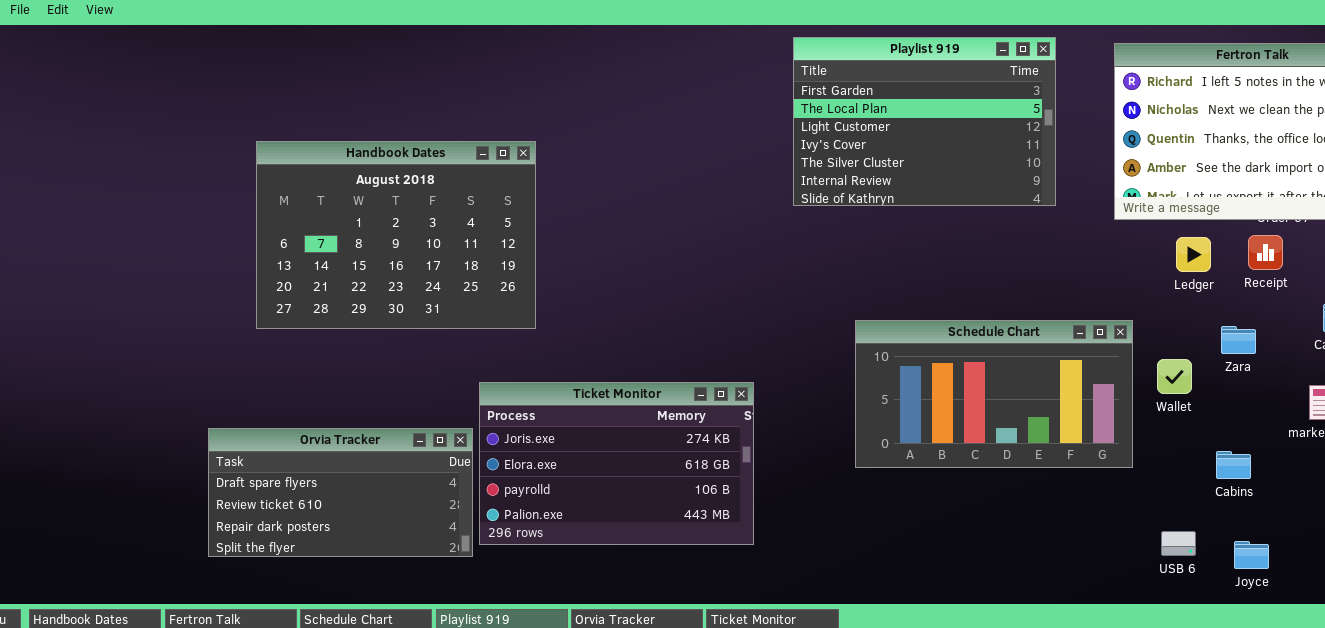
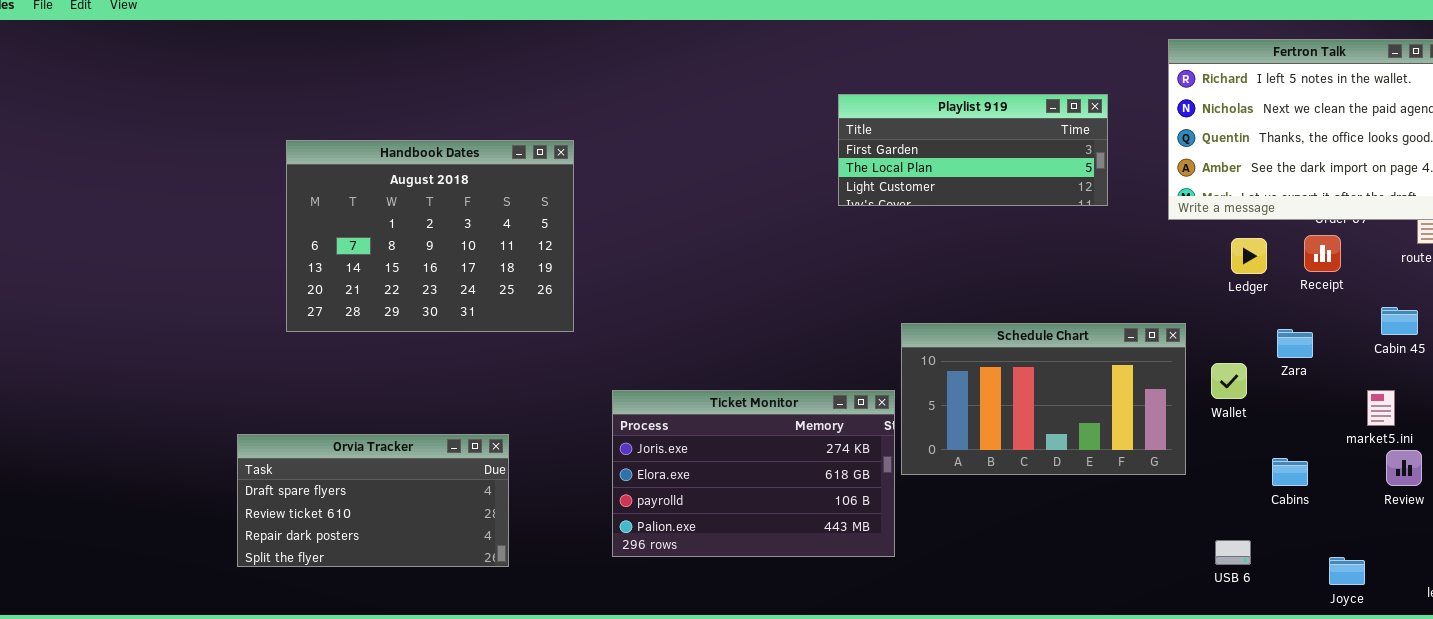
Playlist 919: [793,37,1056,206] -> [838,94,1108,206], resized
Ticket Monitor: [479,382,754,545] -> [612,390,895,557], moved
Joyce: [1234,541,1269,569] -> [1329,557,1365,585], moved

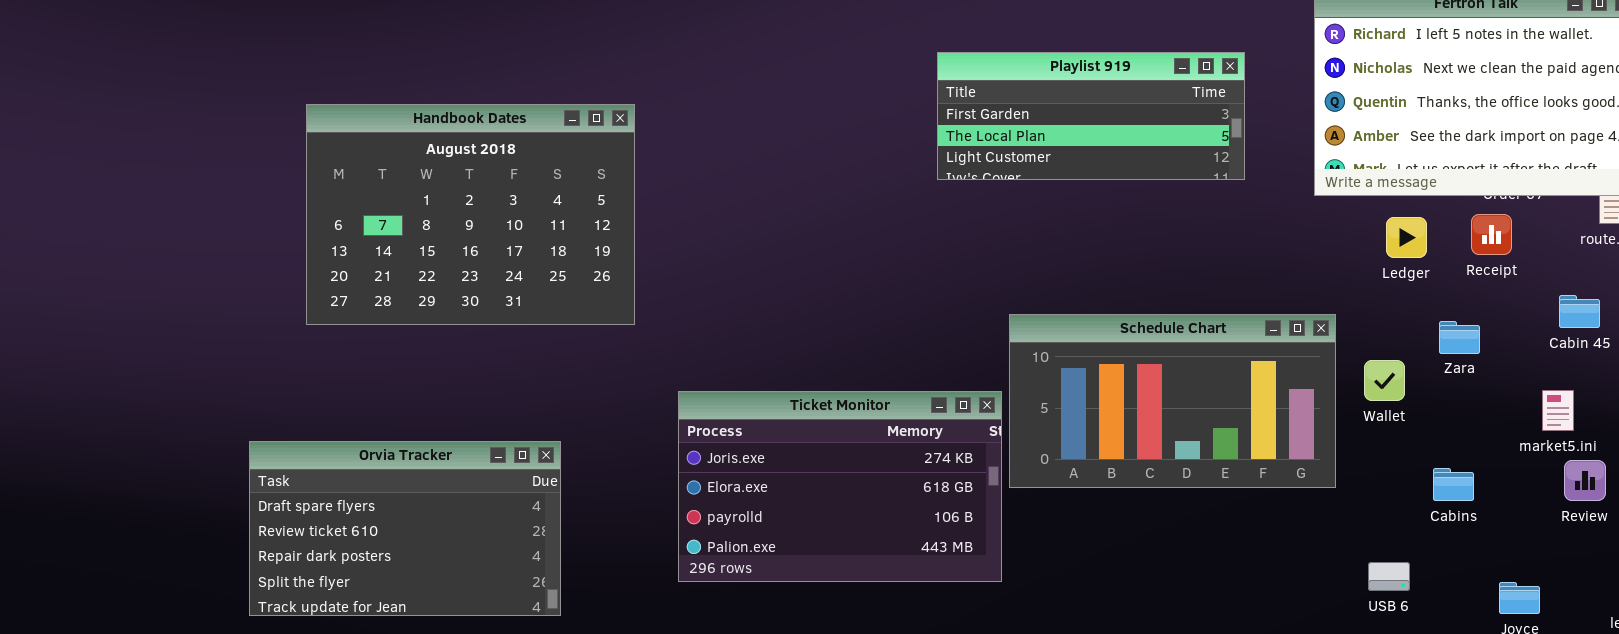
Orvia Tracker: [237,434,509,567] -> [249,441,561,616], resized

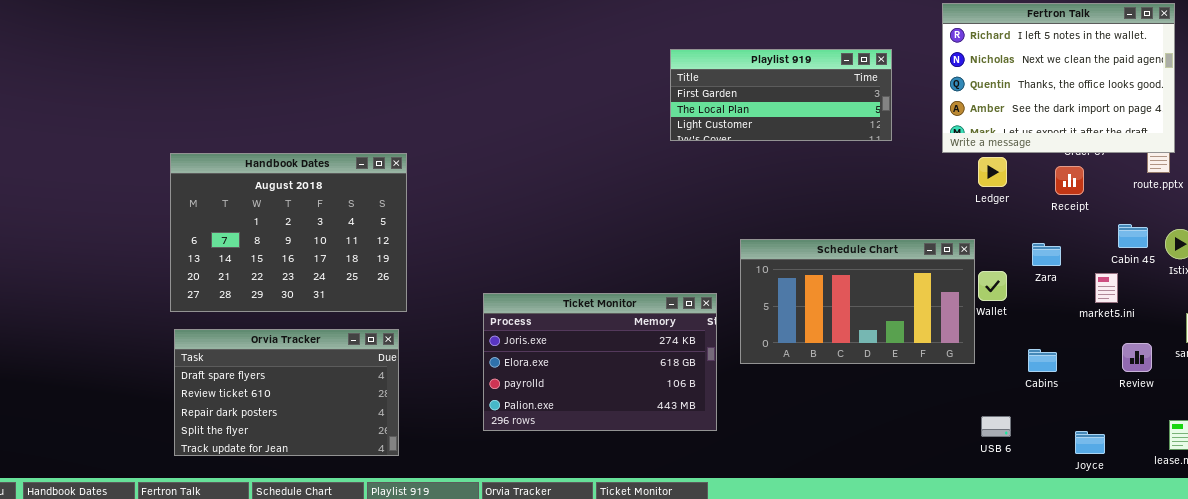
Handbook Dates: [306,104,635,325] -> [170,153,407,312], moved
Ledger: [1386,217,1427,258] -> [978,157,1007,187], moved
Schedule Chart: [1009,314,1336,488] -> [740,239,975,364], moved
market5.ini: [1542,390,1574,431] -> [1095,273,1118,303], moved

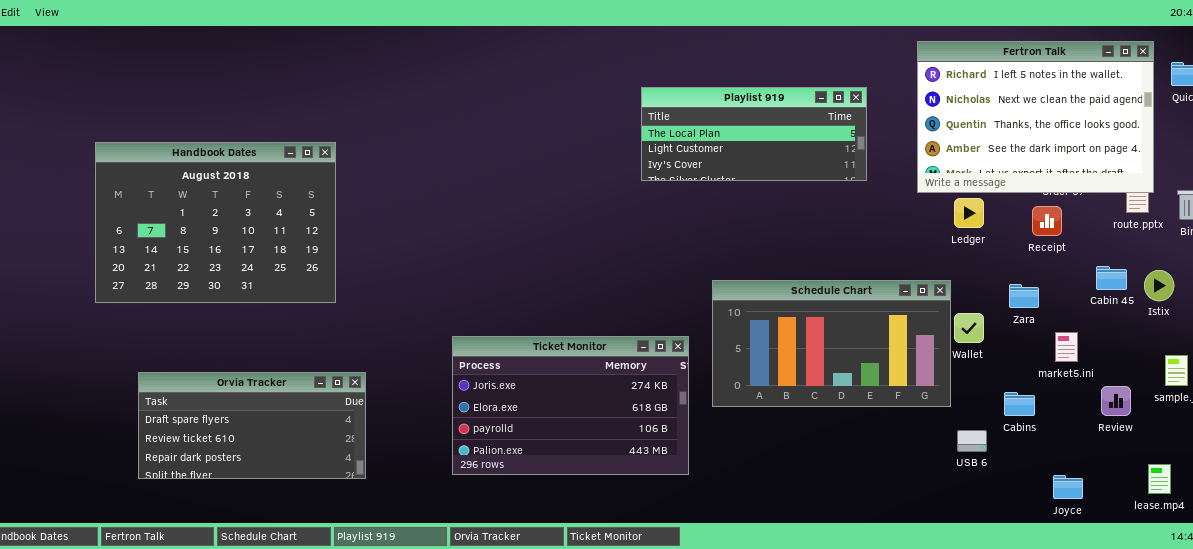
Playlist 919: [670,49,892,141] -> [641,87,867,181], scrolled down 1 row
Handbook Dates: [170,153,407,312] -> [95,142,336,303], moved
market5.ini: [1095,273,1118,303] -> [1055,332,1078,362], moved
Orvia Tracker: [174,329,399,456] -> [138,372,366,479], resized
USB 6: [981,416,1011,437] -> [957,430,987,452], moved

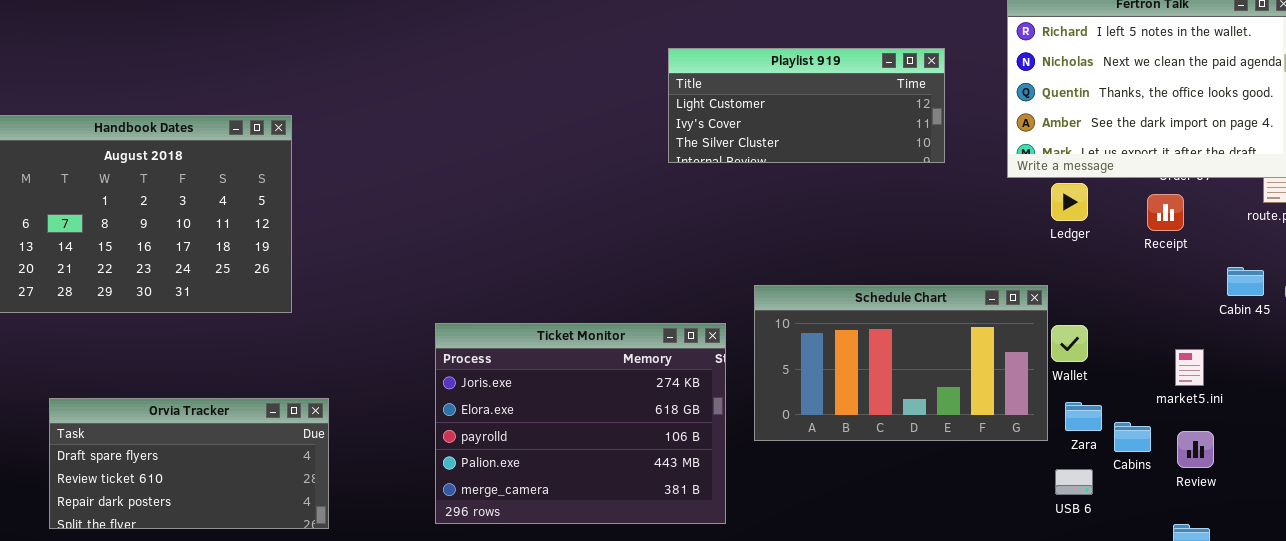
Playlist 919: [641,87,867,181] -> [668,48,945,163], scrolled down 1 row
Zara: [1009,284,1039,308] -> [1065,402,1102,431], moved
Ticket Monitor: [452,336,689,475] -> [435,323,726,524], resized
Review: [1101,386,1131,416] -> [1177,431,1214,468], moved

